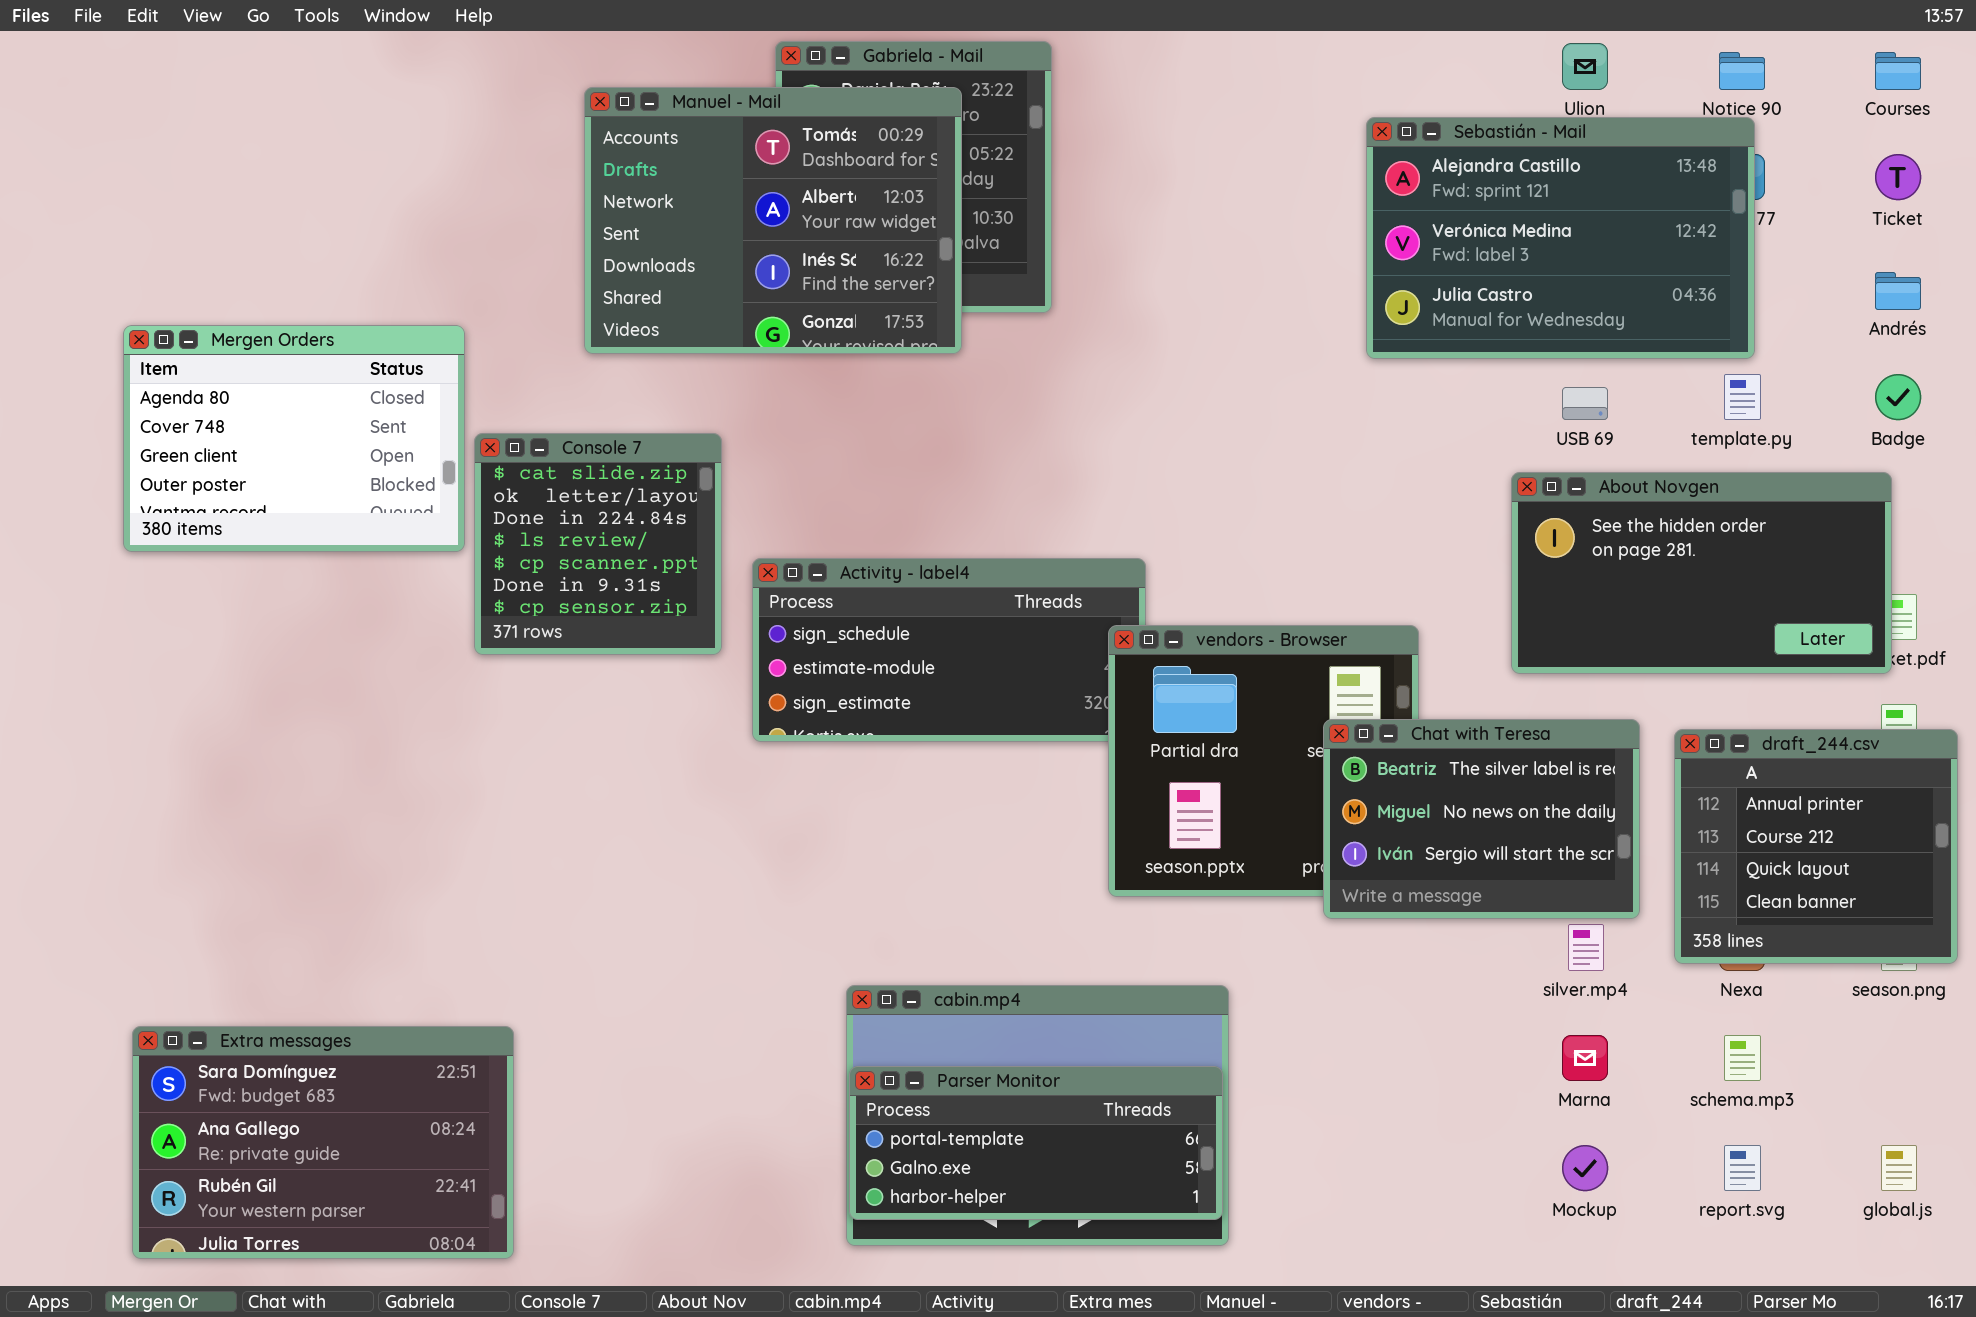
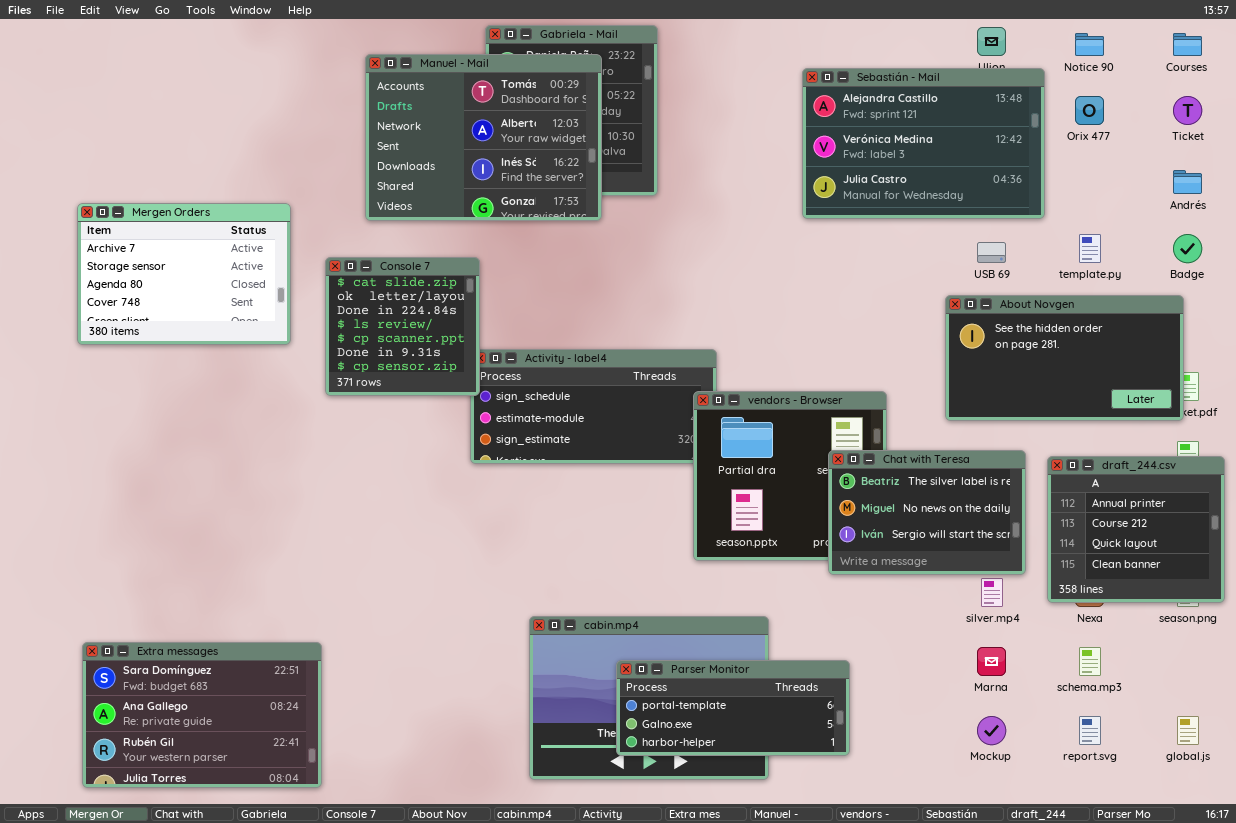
Sebastián - Mail: [1366,117,1755,359] -> [802,68,1045,219], moved
Mergen Orders: [123,325,465,552] -> [77,203,291,345], scrolled up 2 rows
Console 7: [474,433,722,655] -> [325,257,480,396], moved
Parser Monitor: [849,1066,1223,1220] -> [616,660,850,756], moved

